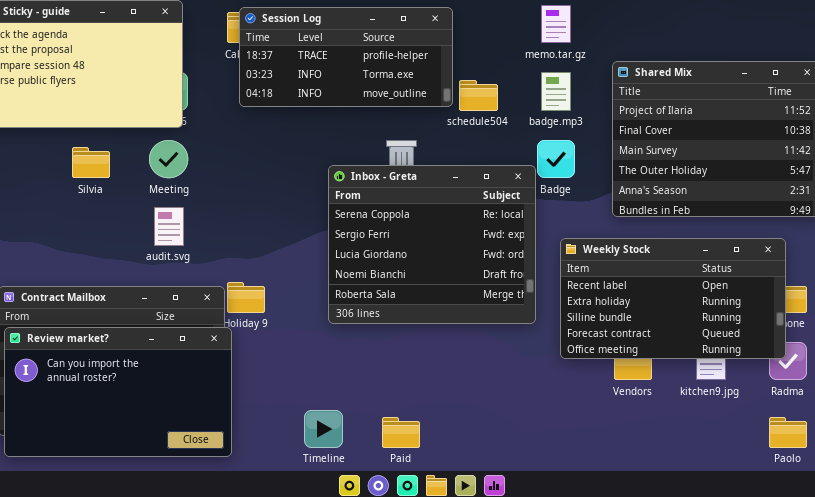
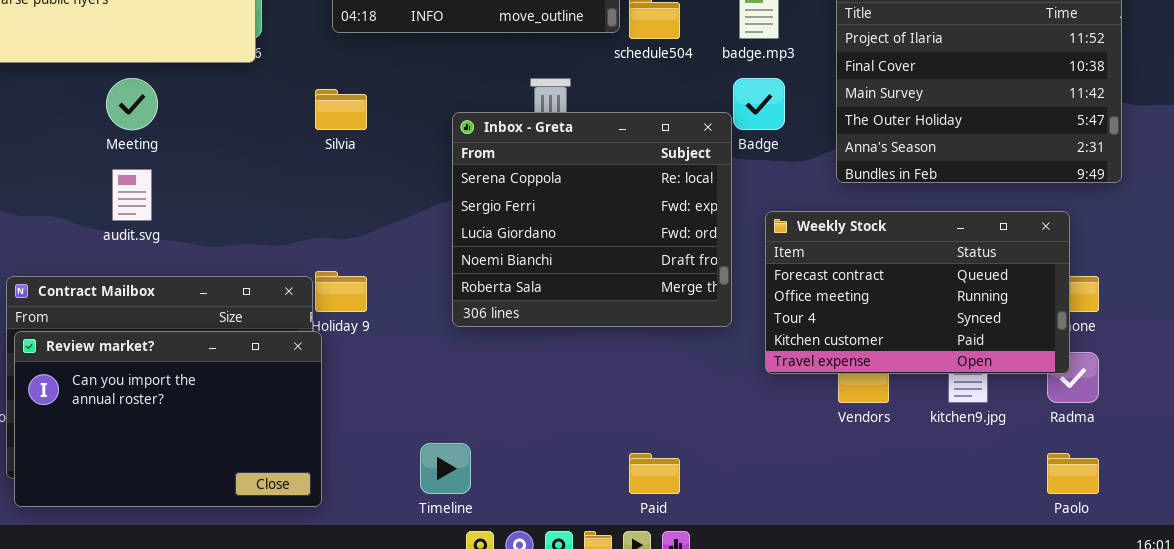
Meeting: [149,140,188,178] -> [106,78,158,130], moved
Silvia: [72,147,110,178] -> [315,89,367,130], moved
audit.svg: [154,207,184,246] -> [112,169,152,221], moved
Weekly Stock: [560,238,786,359] -> [765,211,1070,374], scrolled down 3 rows
Paid: [382,417,420,448] -> [629,453,680,494], moved

